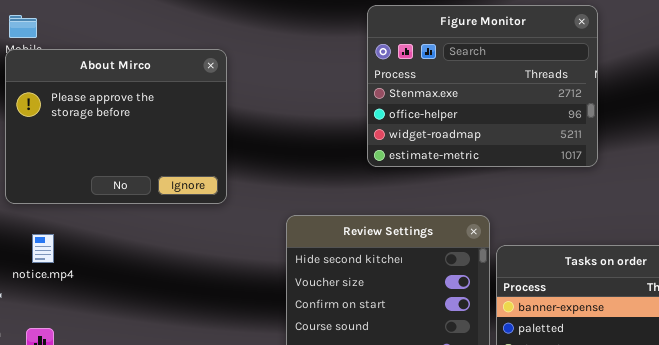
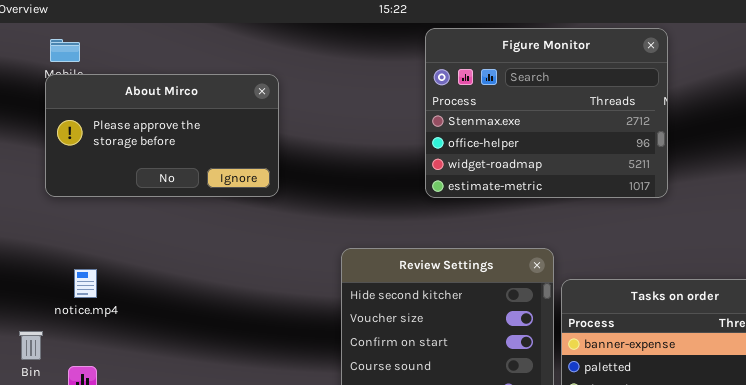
About Mirco: [5,49,227,204] -> [45,74,279,197], resized

